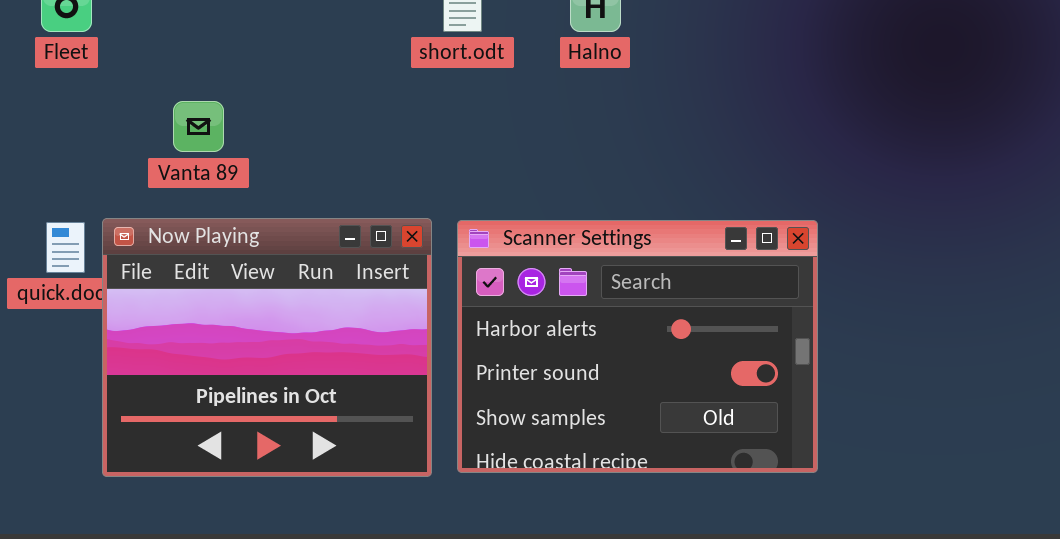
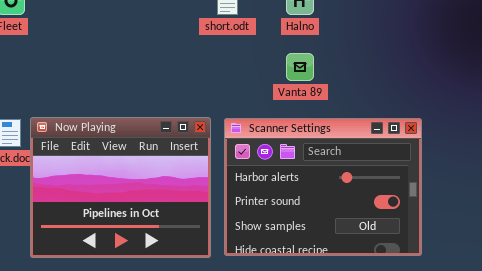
Vanta 89: [173,101,224,152] -> [286,53,314,81], moved

